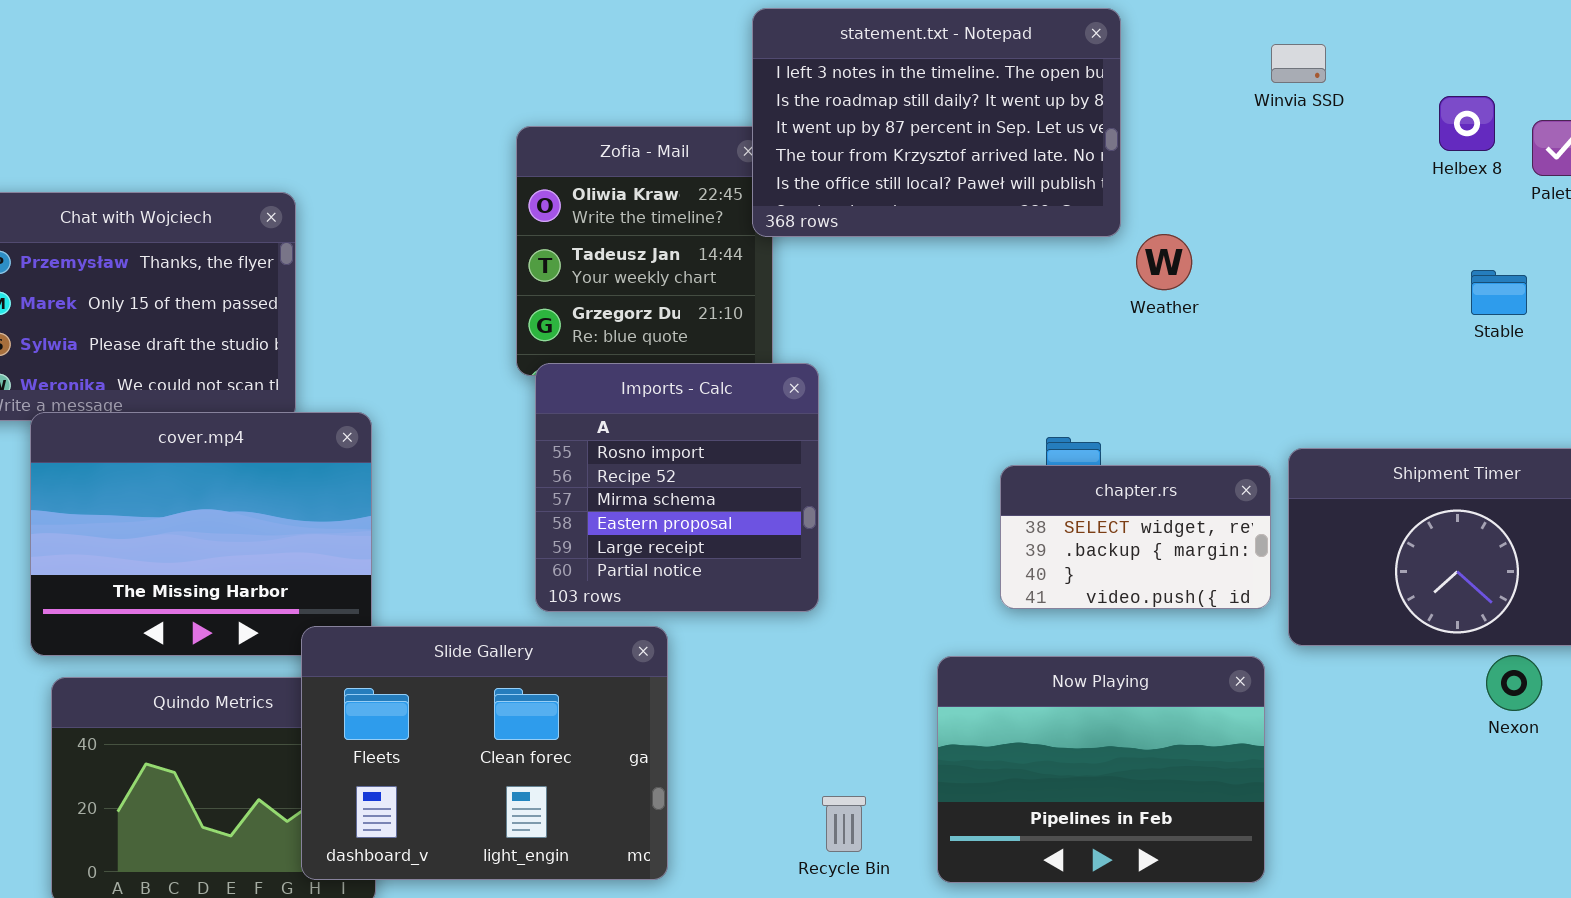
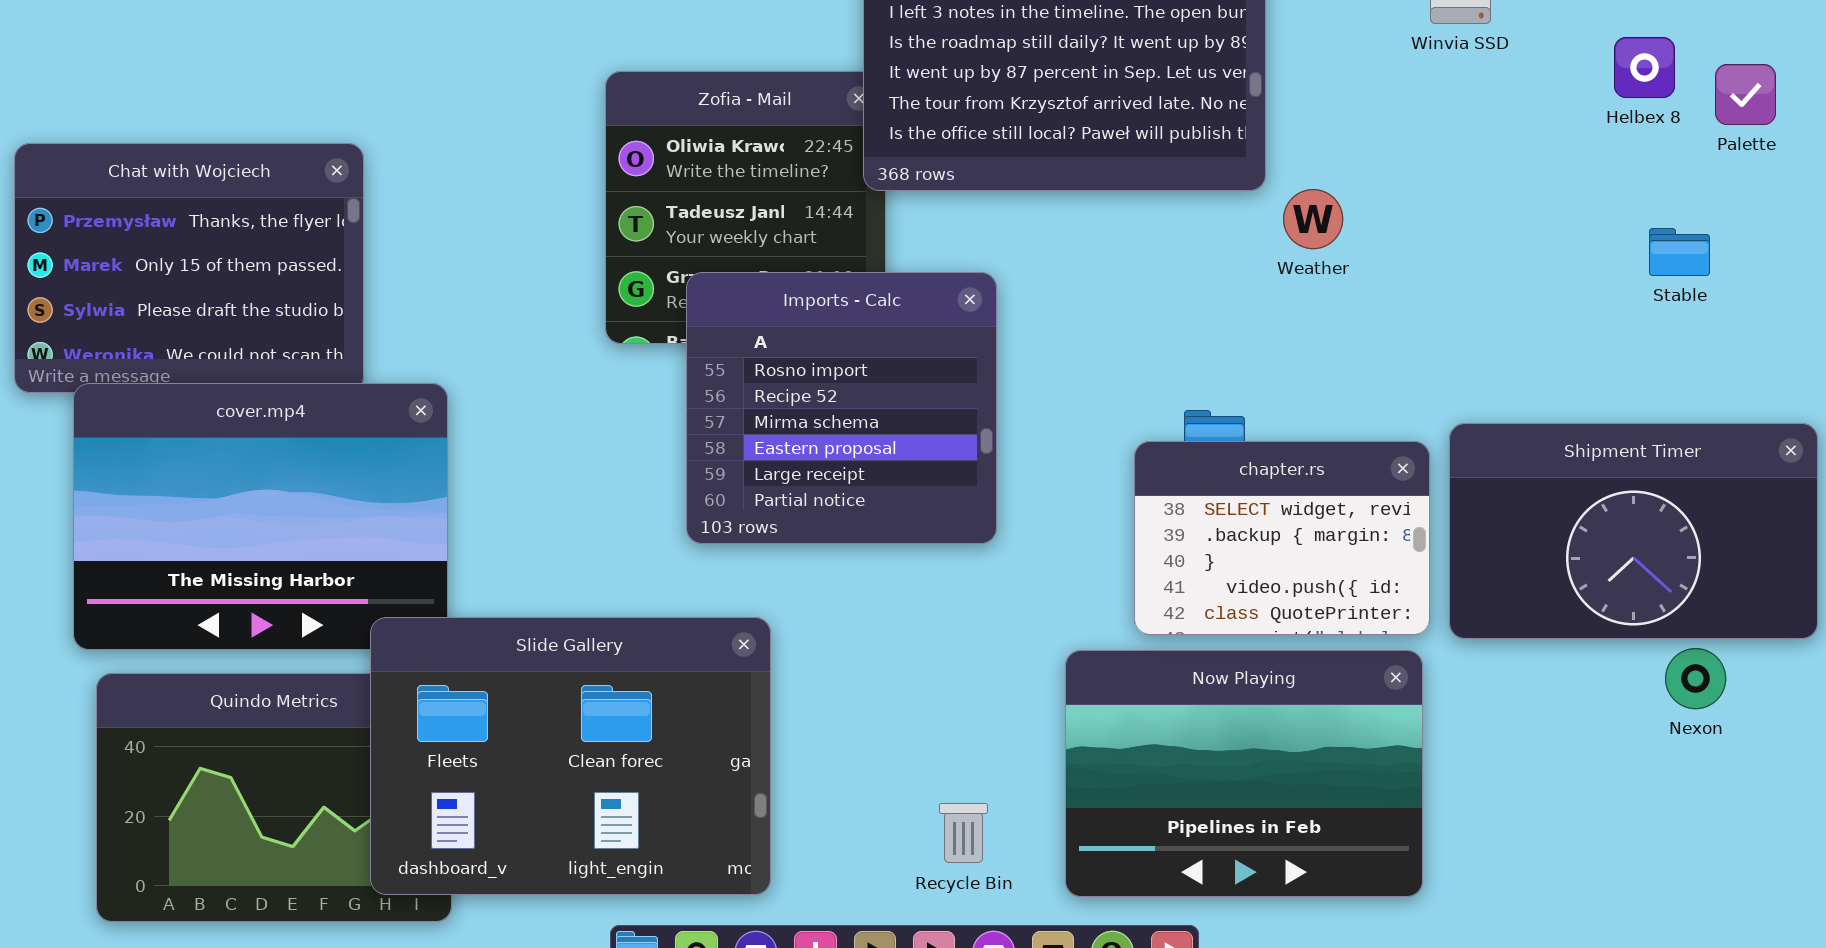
Imports - Calc: [535,363,819,612] -> [686,272,997,544], moved
chapter.rs: [1000,465,1271,609] -> [1134,441,1430,635], resized

